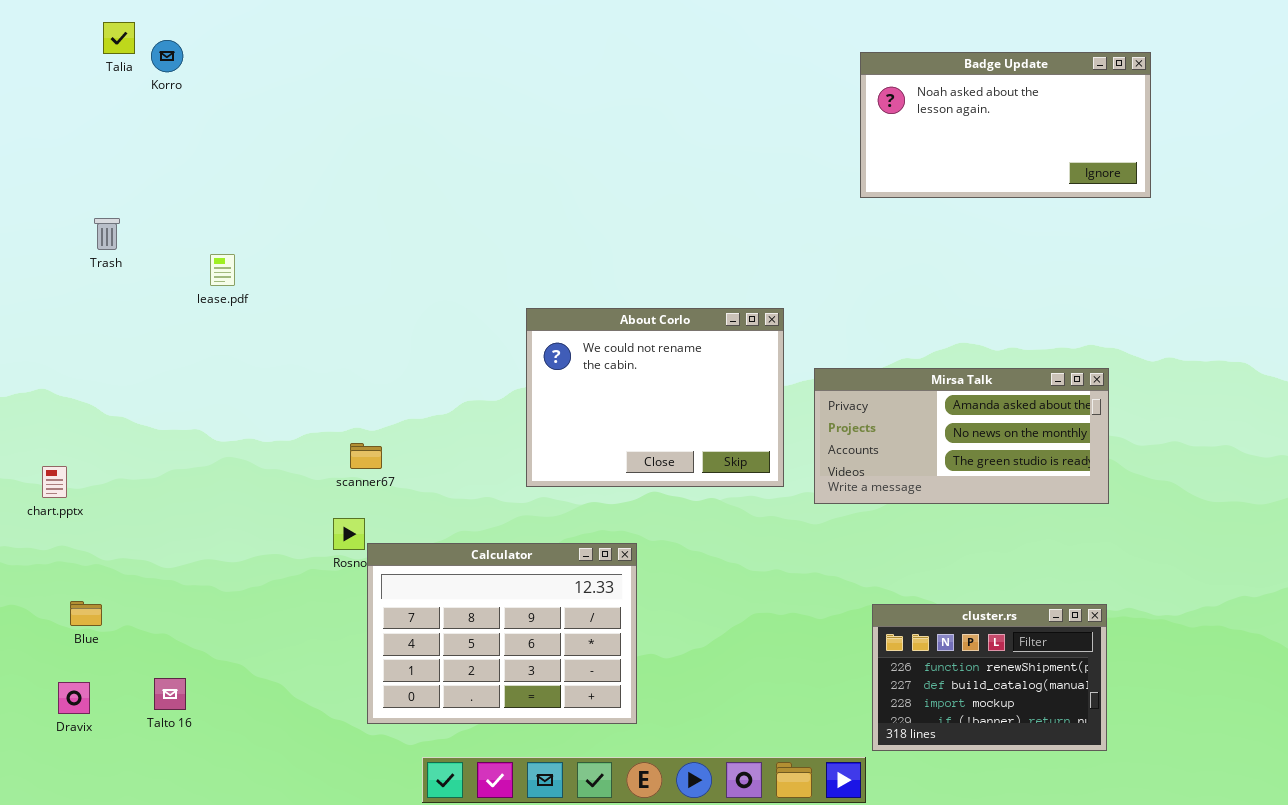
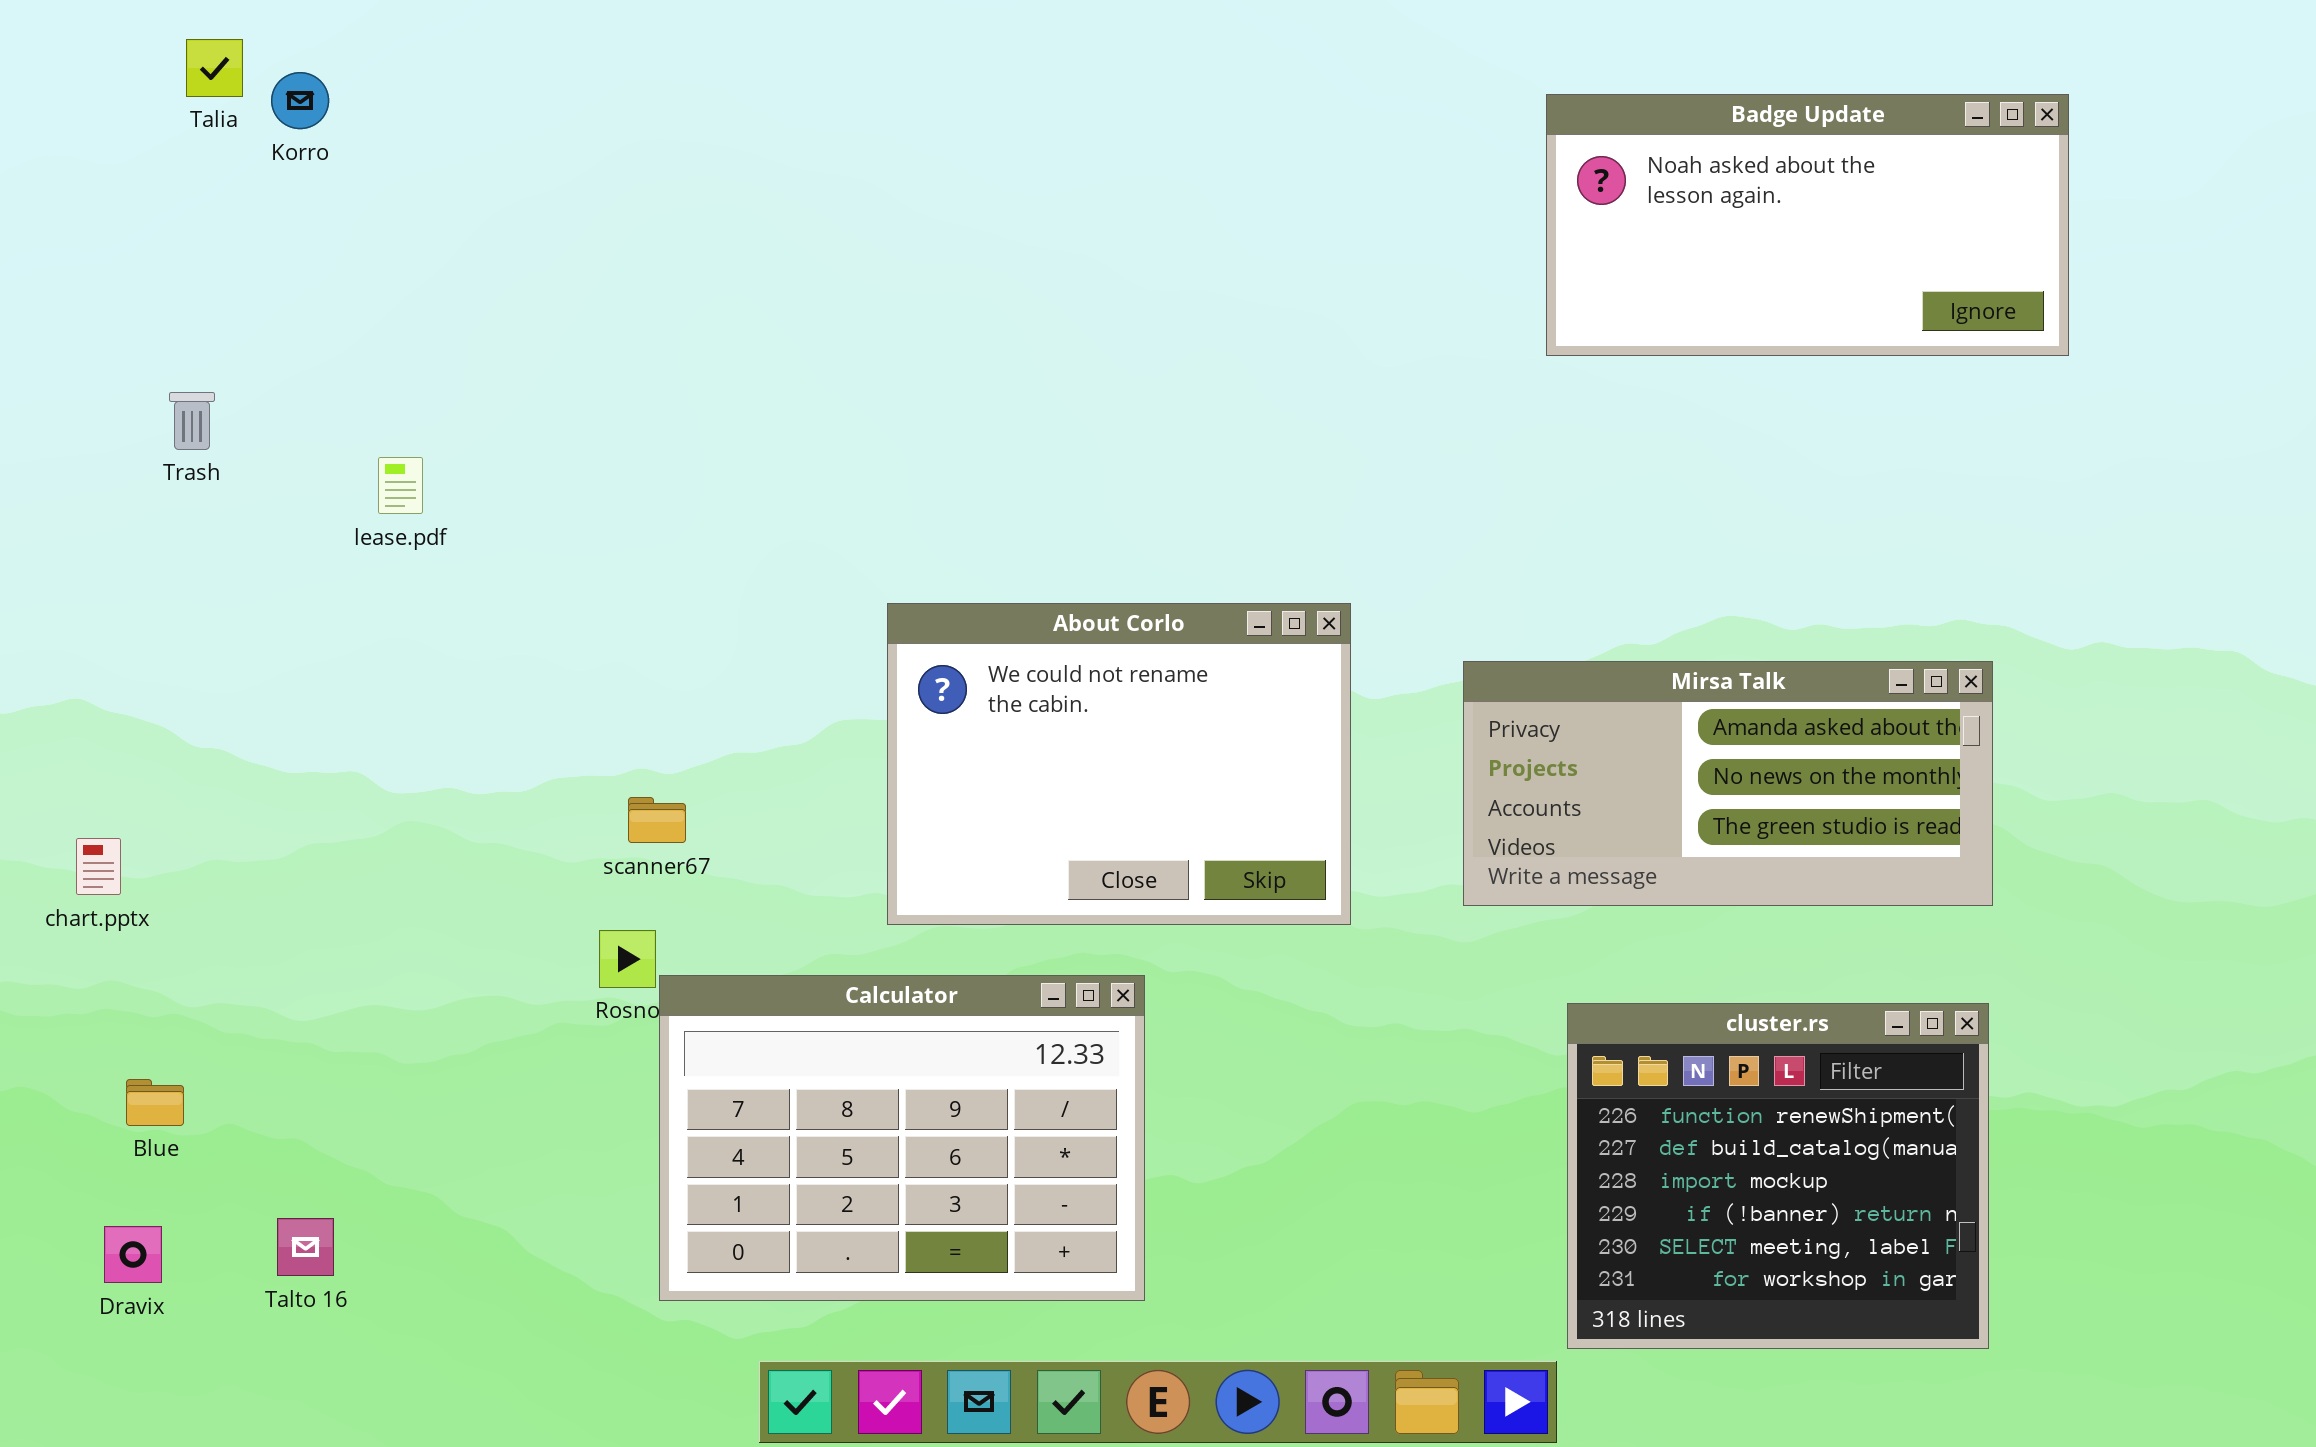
About Corlo: [526,308,784,487] -> [887,603,1351,925], moved
cluster.rs: [872,604,1107,751] -> [1567,1003,1989,1349], resized

